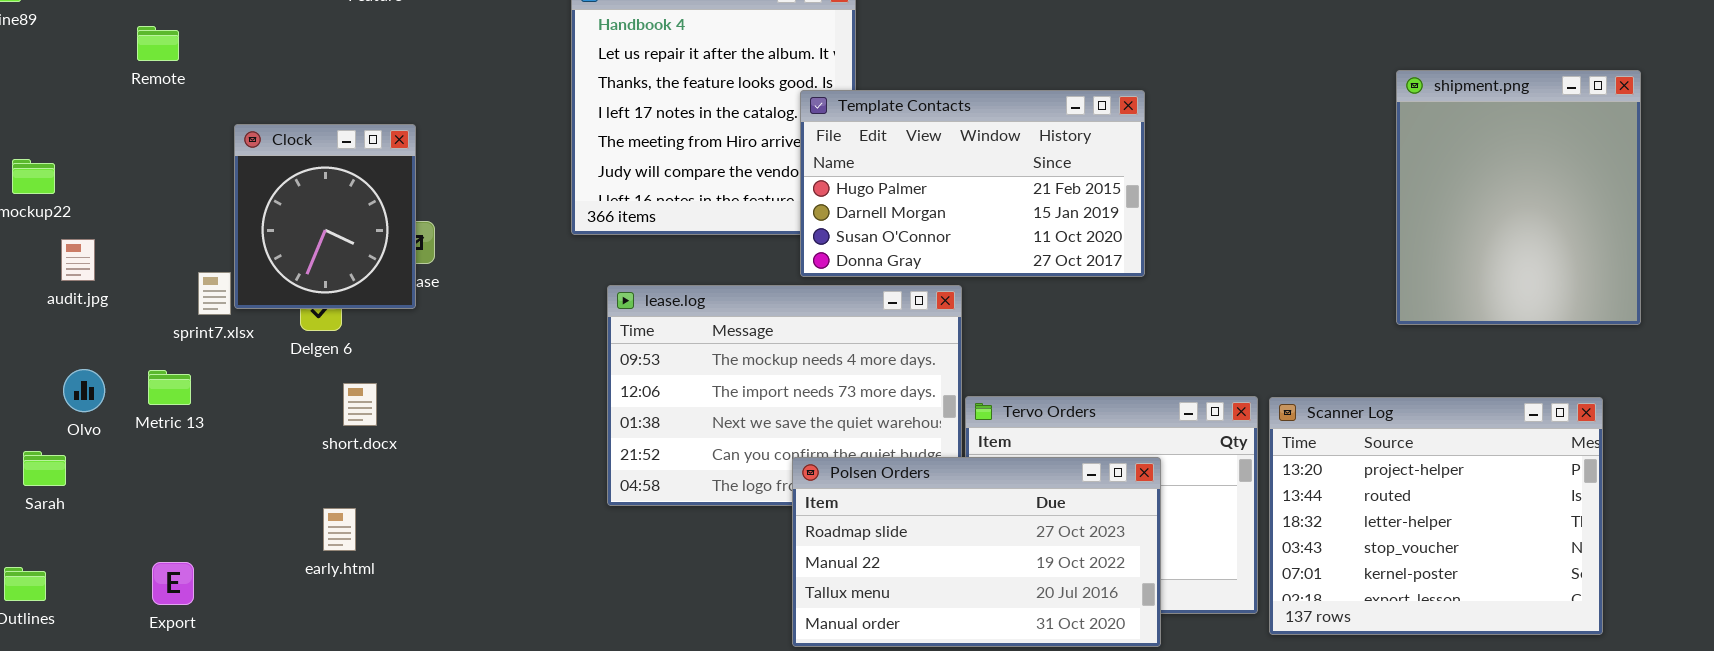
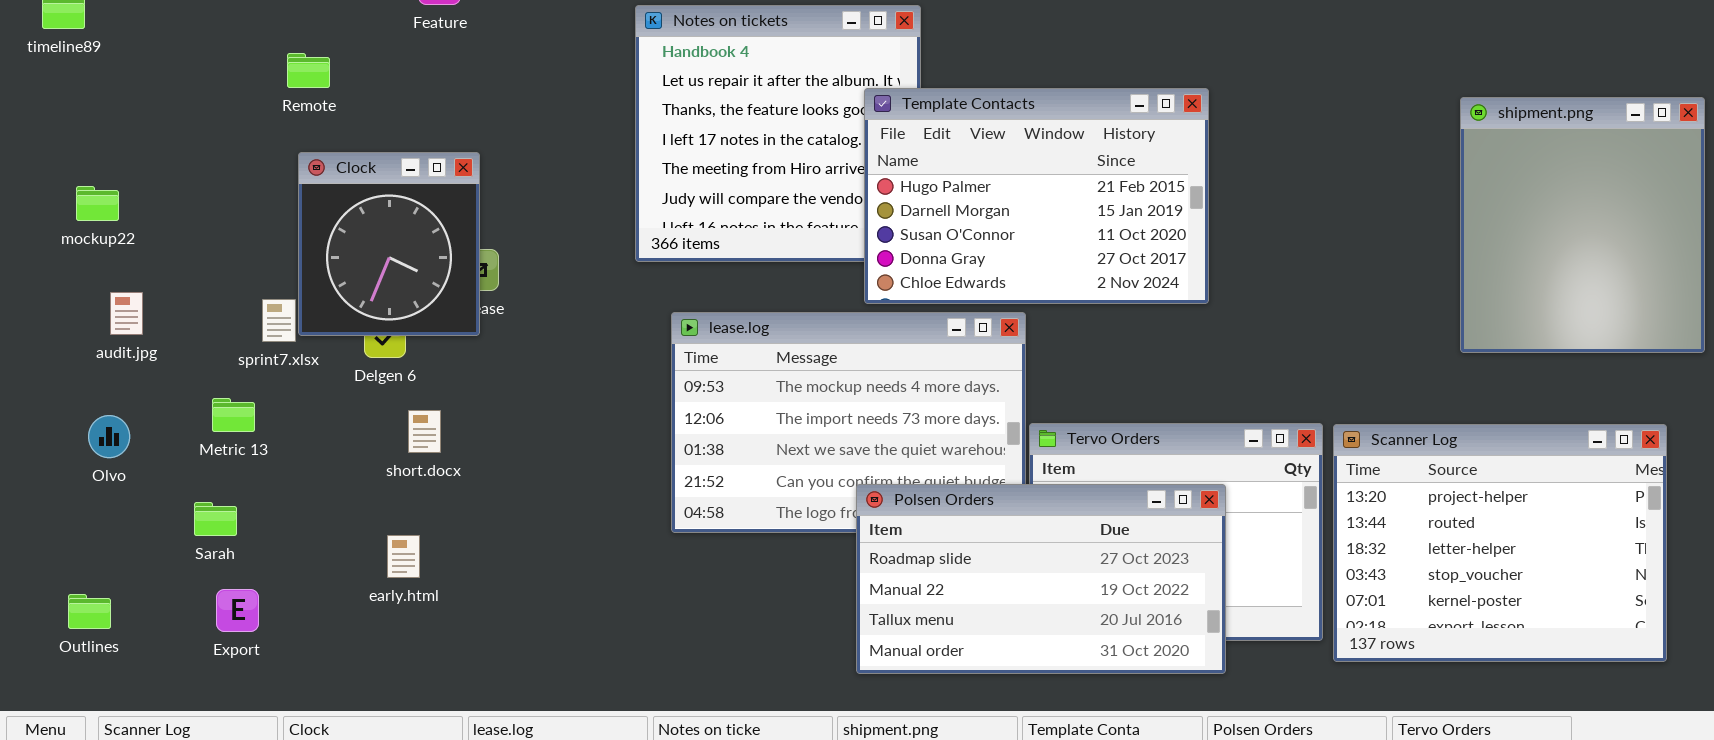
Remote: [137,26,179,61] -> [287,53,330,88], moved
Template Contacts: [800,90,1145,277] -> [864,88,1209,304], resized
audit.jpg: [61,239,95,281] -> [110,292,143,335], moved
Olvo: [63,369,105,412] -> [88,415,130,458], moved
Sarah: [23,451,66,486] -> [194,502,237,536], moved

